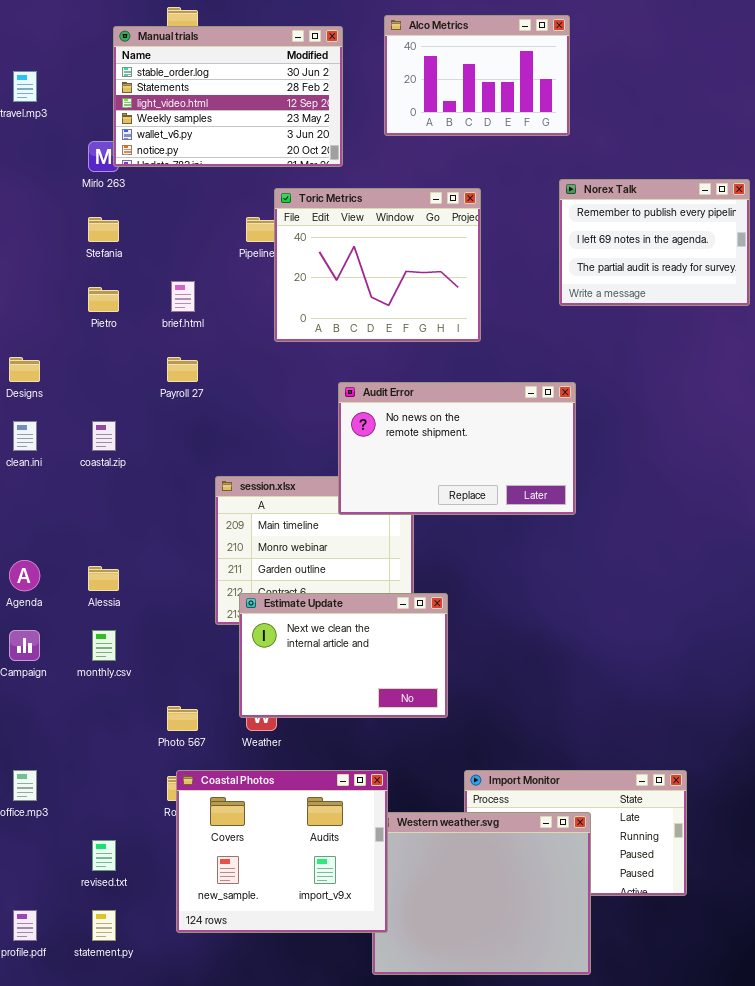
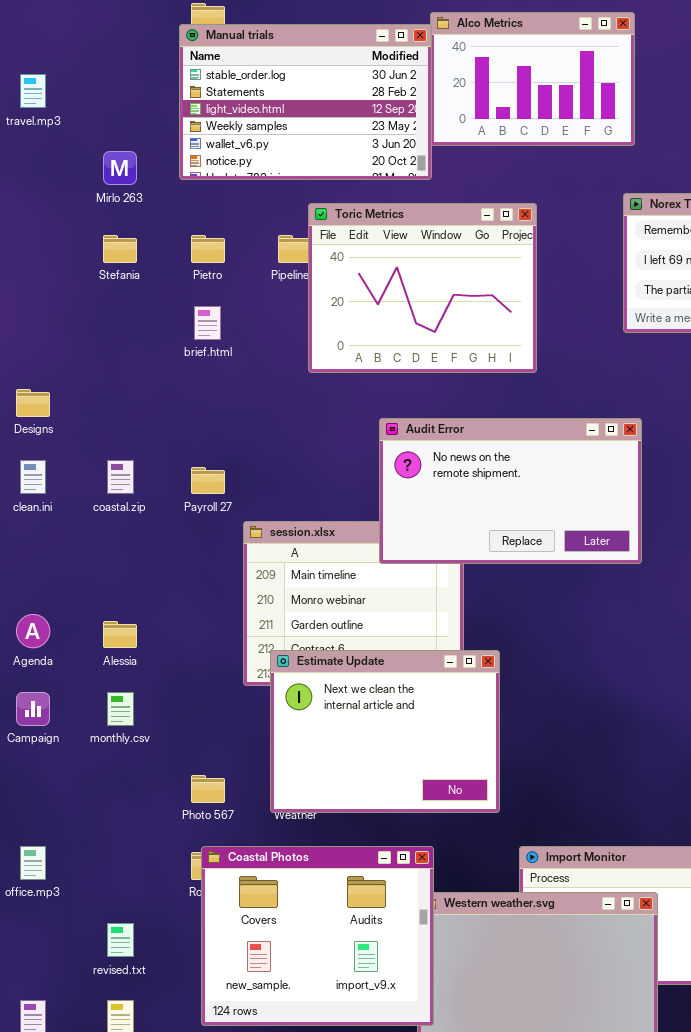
Manual trials: [113,26,343,167] -> [179,24,432,180], moved
Pietro: [88,287,119,312] -> [191,235,225,263], moved
Payroll 27: [167,357,198,382] -> [191,467,225,494], moved
Estimate Update: [239,593,448,718] -> [270,650,500,813], resized

